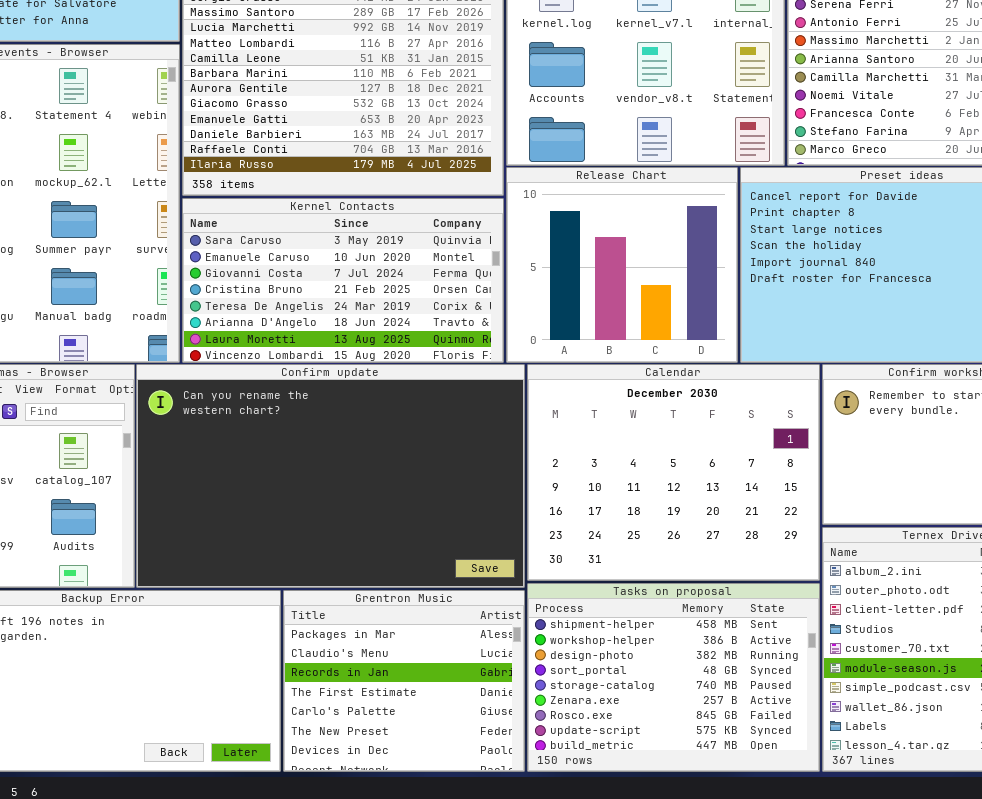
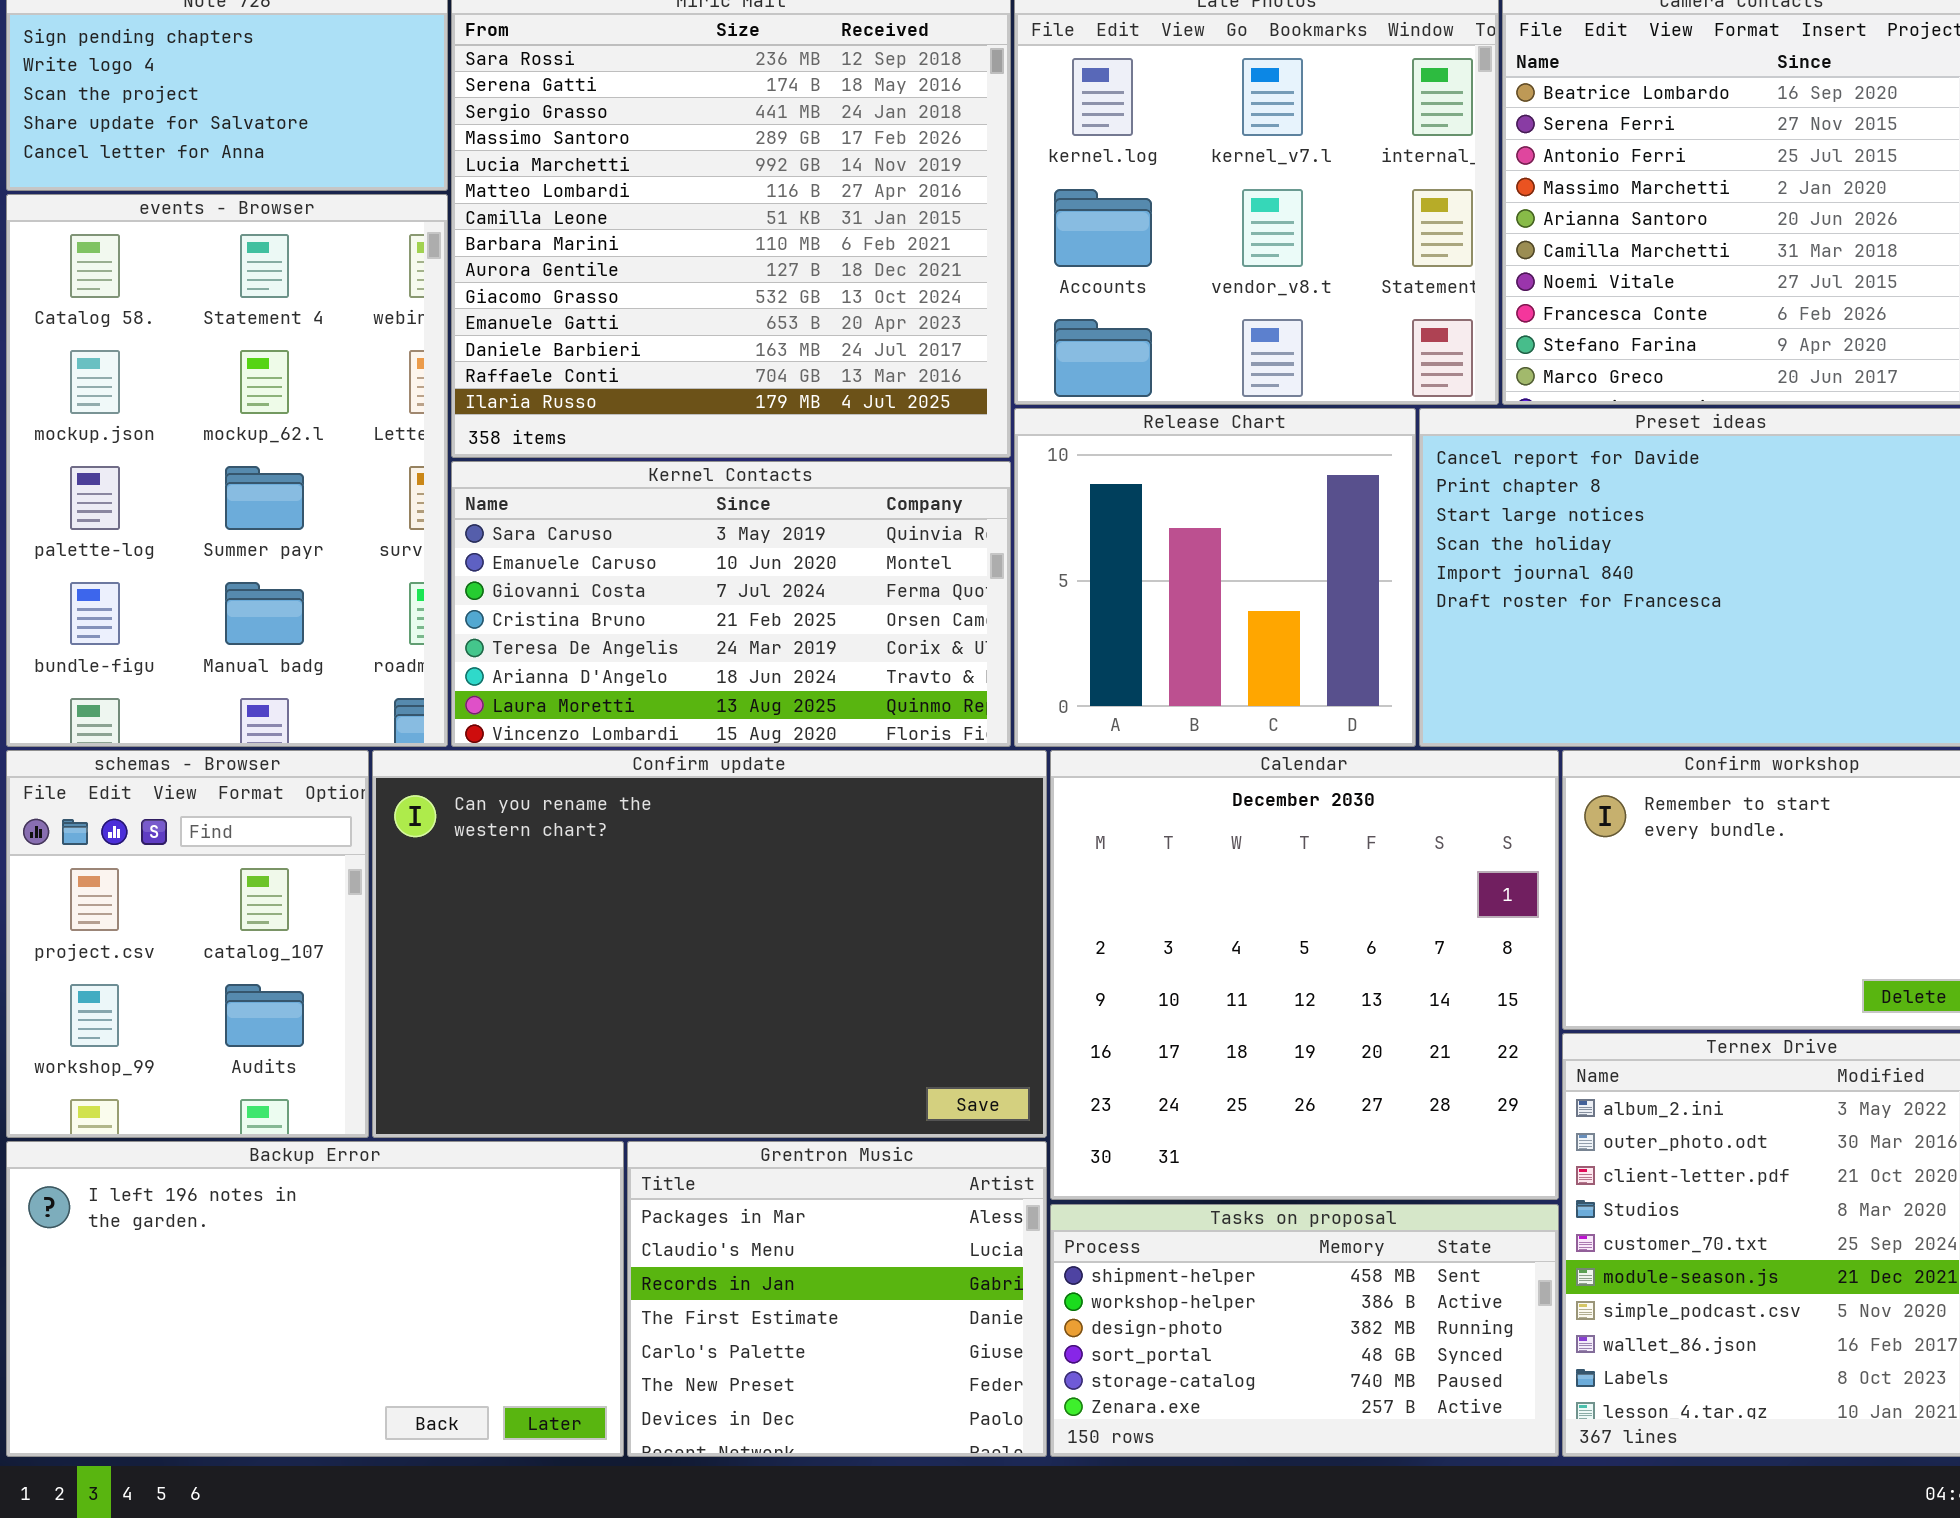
Calendar: [527,364,820,581] -> [1050,750,1559,1200], resized
Tasks on proposal: [527,583,820,772] -> [1050,1204,1559,1457], resized

